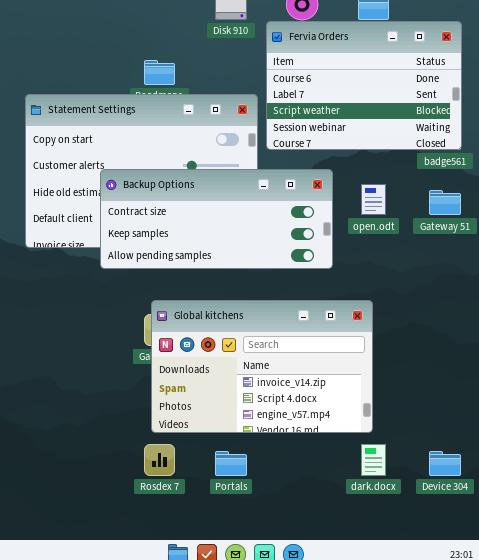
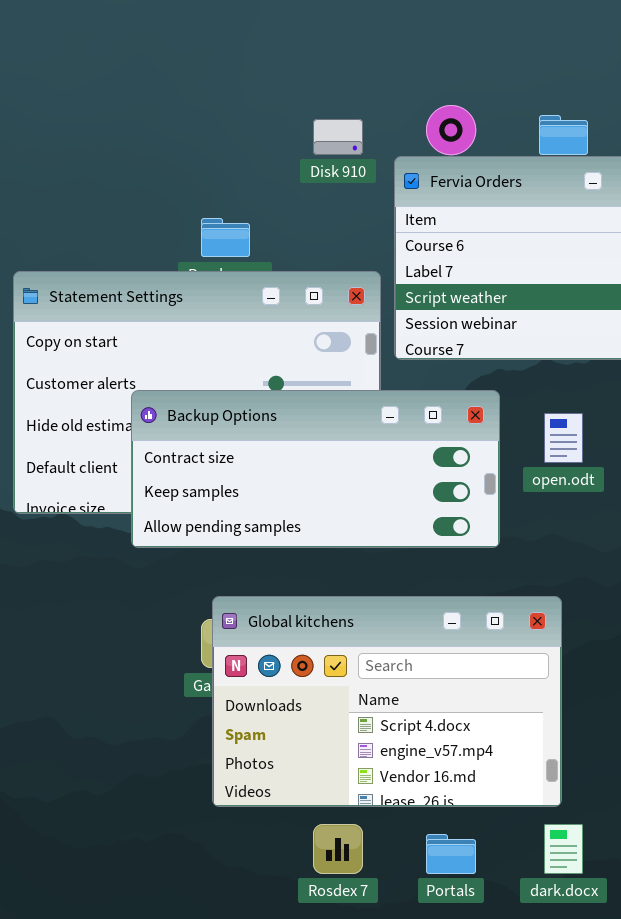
Global kitchens: [151,300,373,433] -> [212,596,562,807], scrolled down 1 row
Rosdex 7: [144,444,175,476] -> [313,824,363,874], moved
Portals: [215,451,247,476] -> [426,834,476,874], moved

